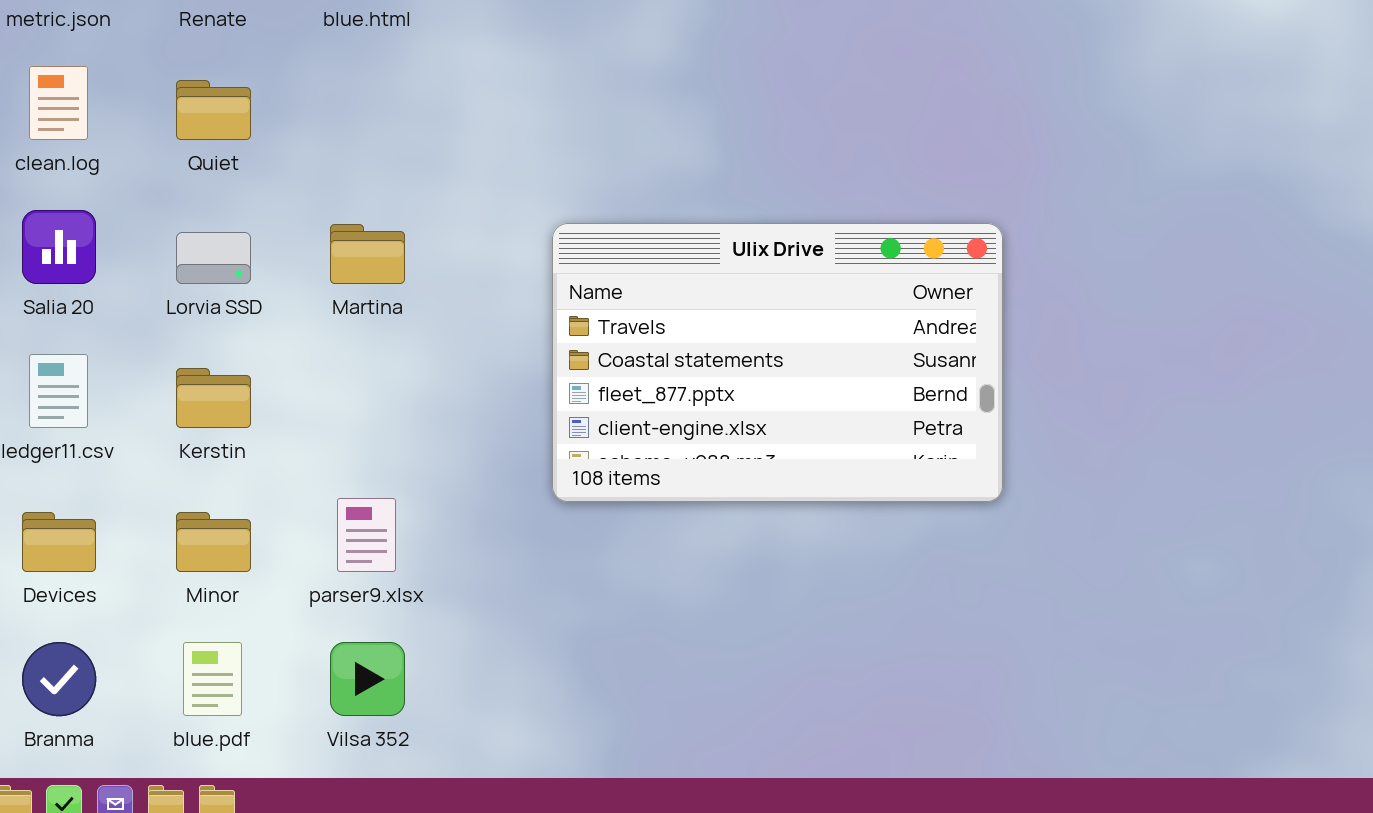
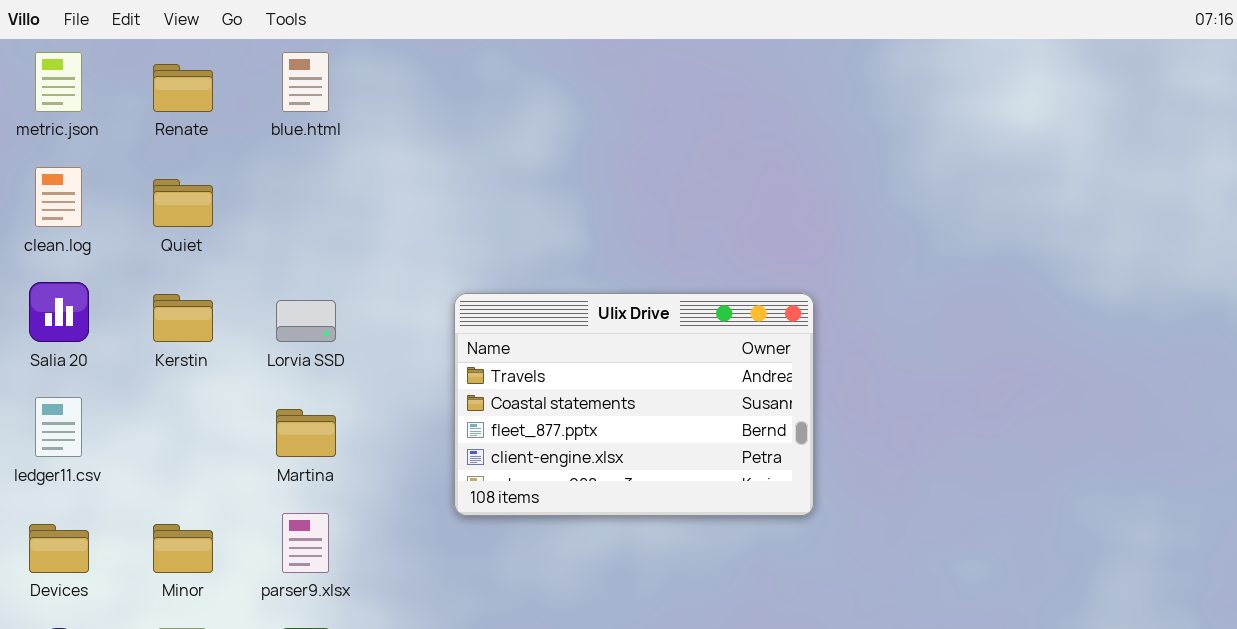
Martina: [330,224,405,284] -> [276,409,336,457], moved
Lorvia SSD: [176,232,251,284] -> [276,300,336,342], moved
Kerstin: [176,368,251,428] -> [153,294,213,342], moved

